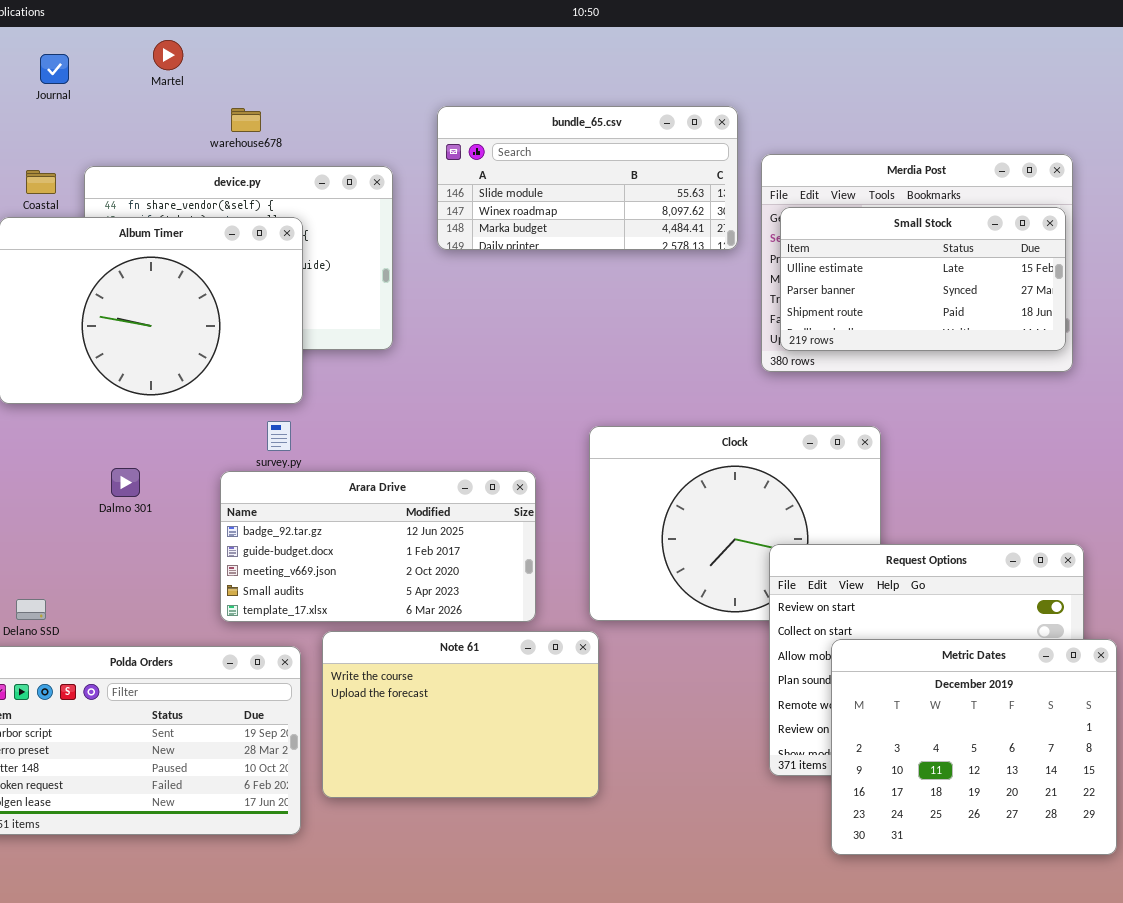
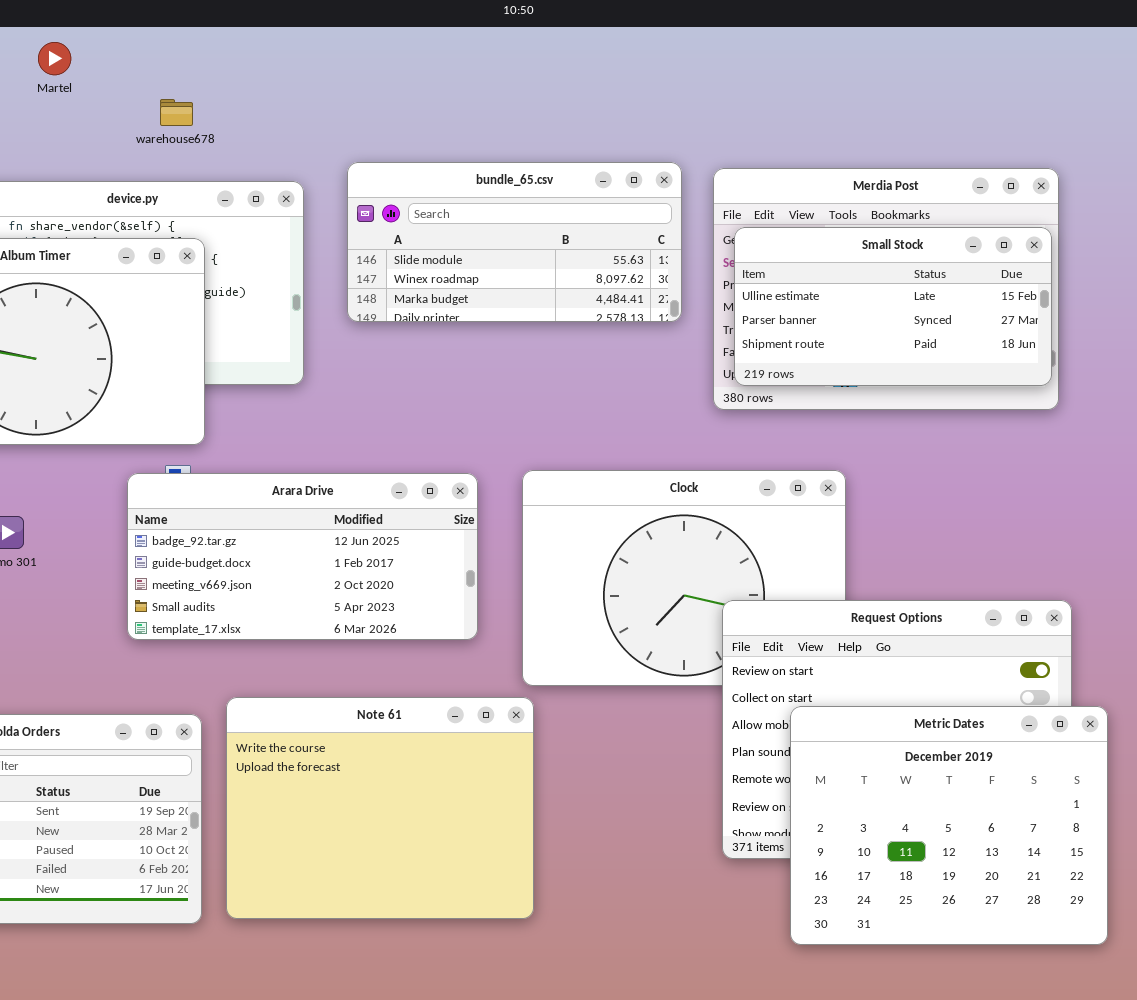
bundle_65.csv: [437,106,738,250] -> [347,162,682,322], moved
warehouse678: [231,108,261,132] -> [160,99,193,126], moved
Arara Drive: [220,471,536,622] -> [127,473,478,640], moved
Note 61: [322,631,599,798] -> [226,697,534,919], resized

